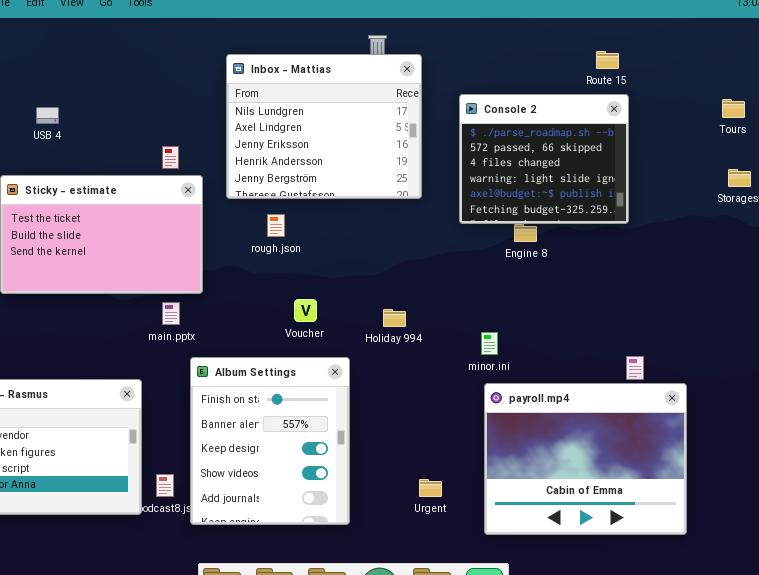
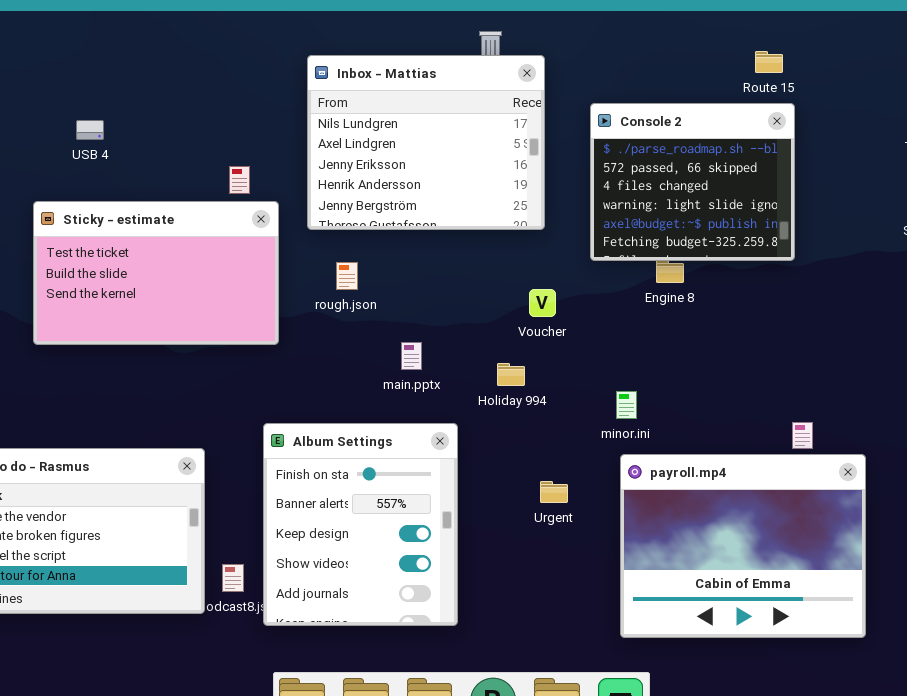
rough.json: [267,214,285,237] -> [336,262,358,290], moved
Voucher: [294,299,317,322] -> [529,289,556,317], moved
main.pptx: [162,302,180,325] -> [401,342,422,370], moved
Urgent: [419,479,442,497] -> [540,481,568,503], moved

